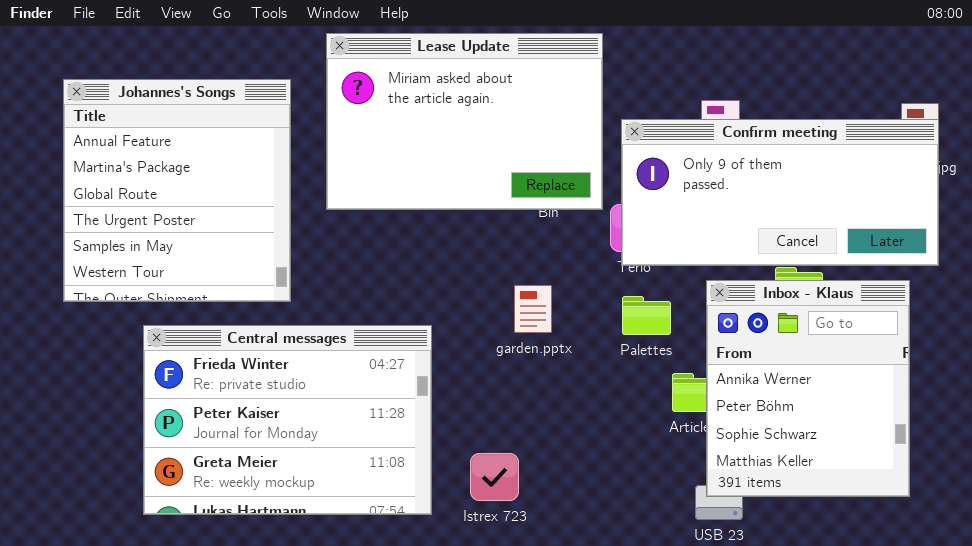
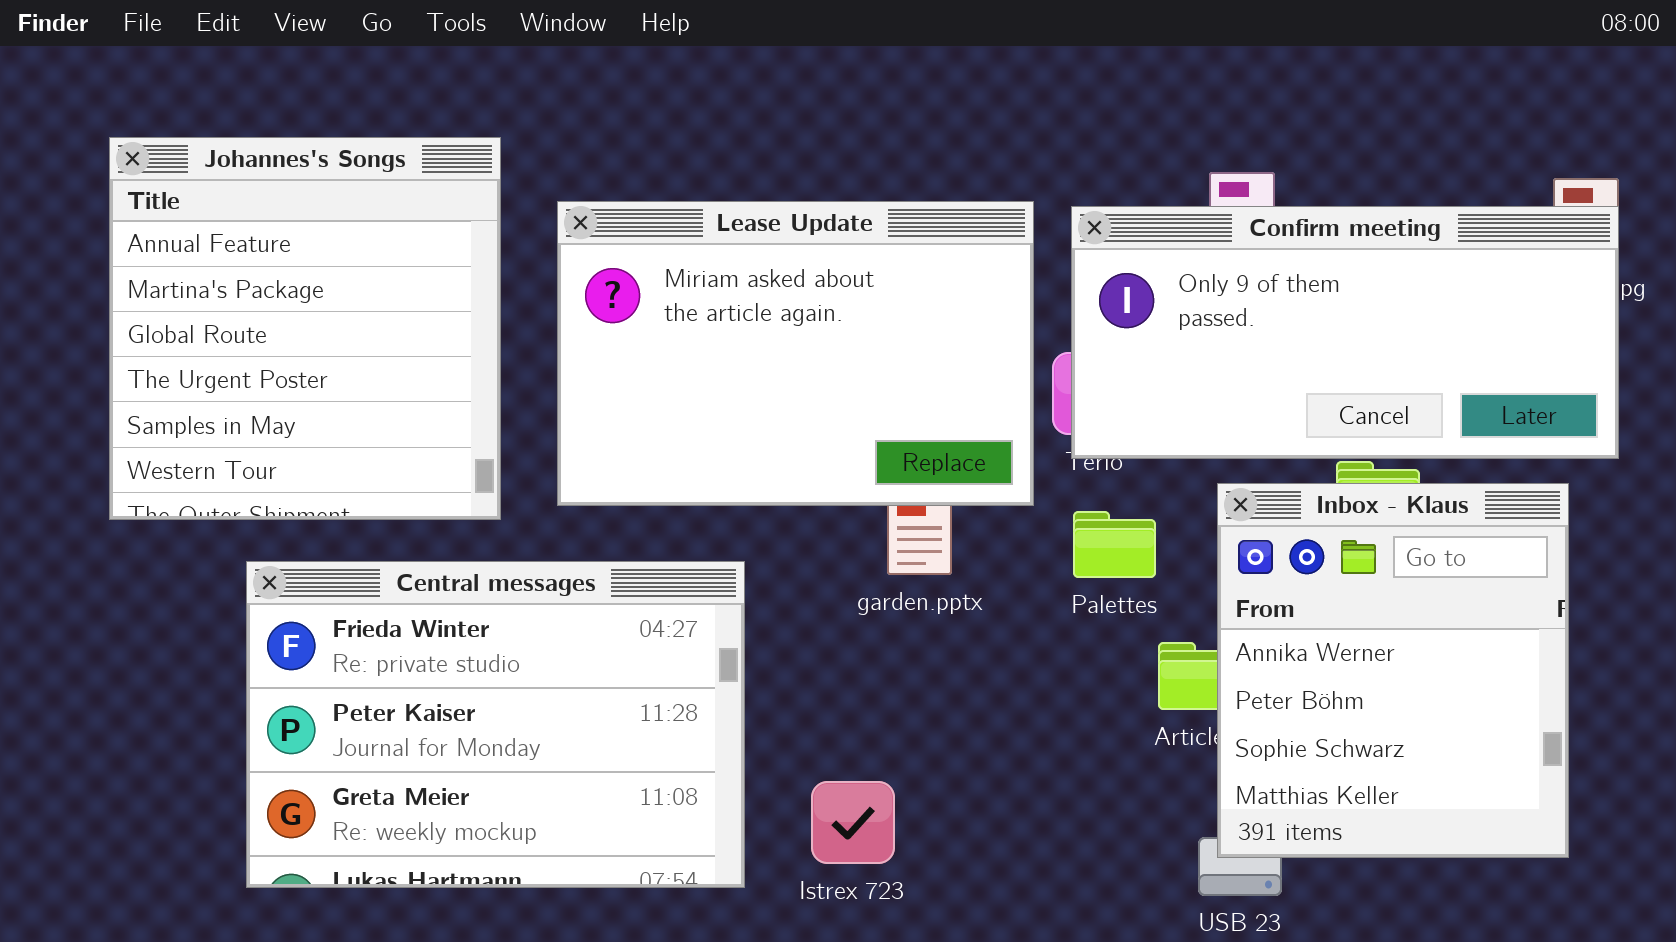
Lease Update: [326,33,603,210] -> [557,201,1034,506], moved

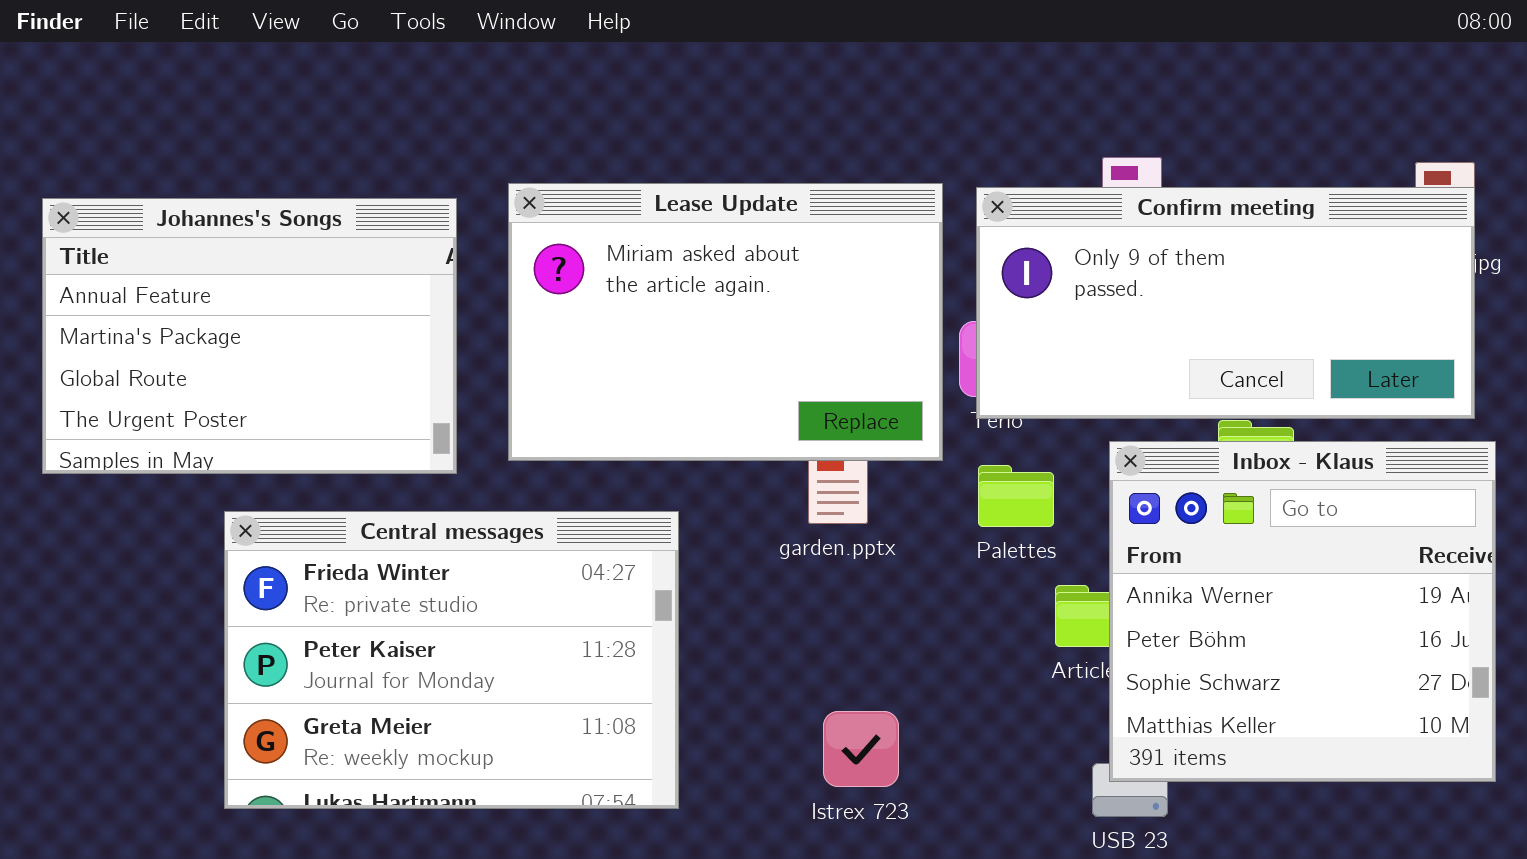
Johannes's Songs: [109,137,501,520] -> [42,198,457,474], resized
Inbox - Klaus: [1217,483,1569,858] -> [1109,441,1496,782], resized
Istrex 723: [811,781,895,864] -> [823,711,899,787], moved

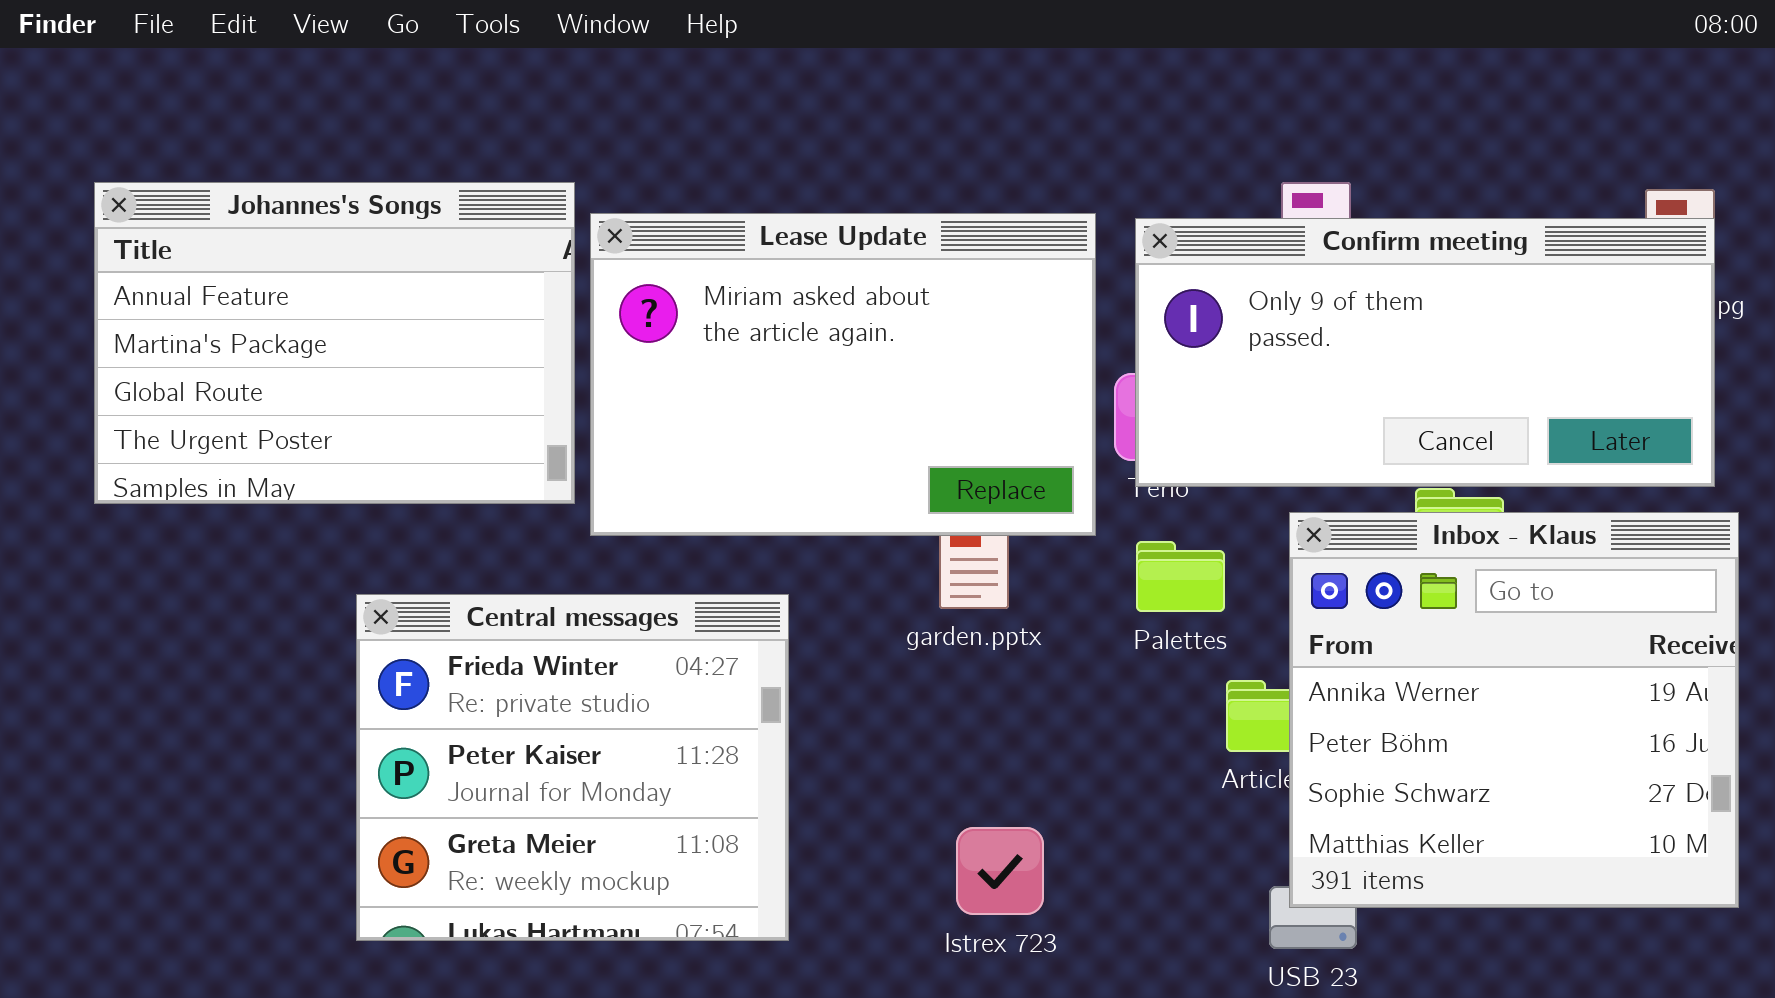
Johannes's Songs: [42,198,457,474] -> [94,182,575,504], moved
Central messages: [224,511,679,809] -> [356,594,789,941], resized

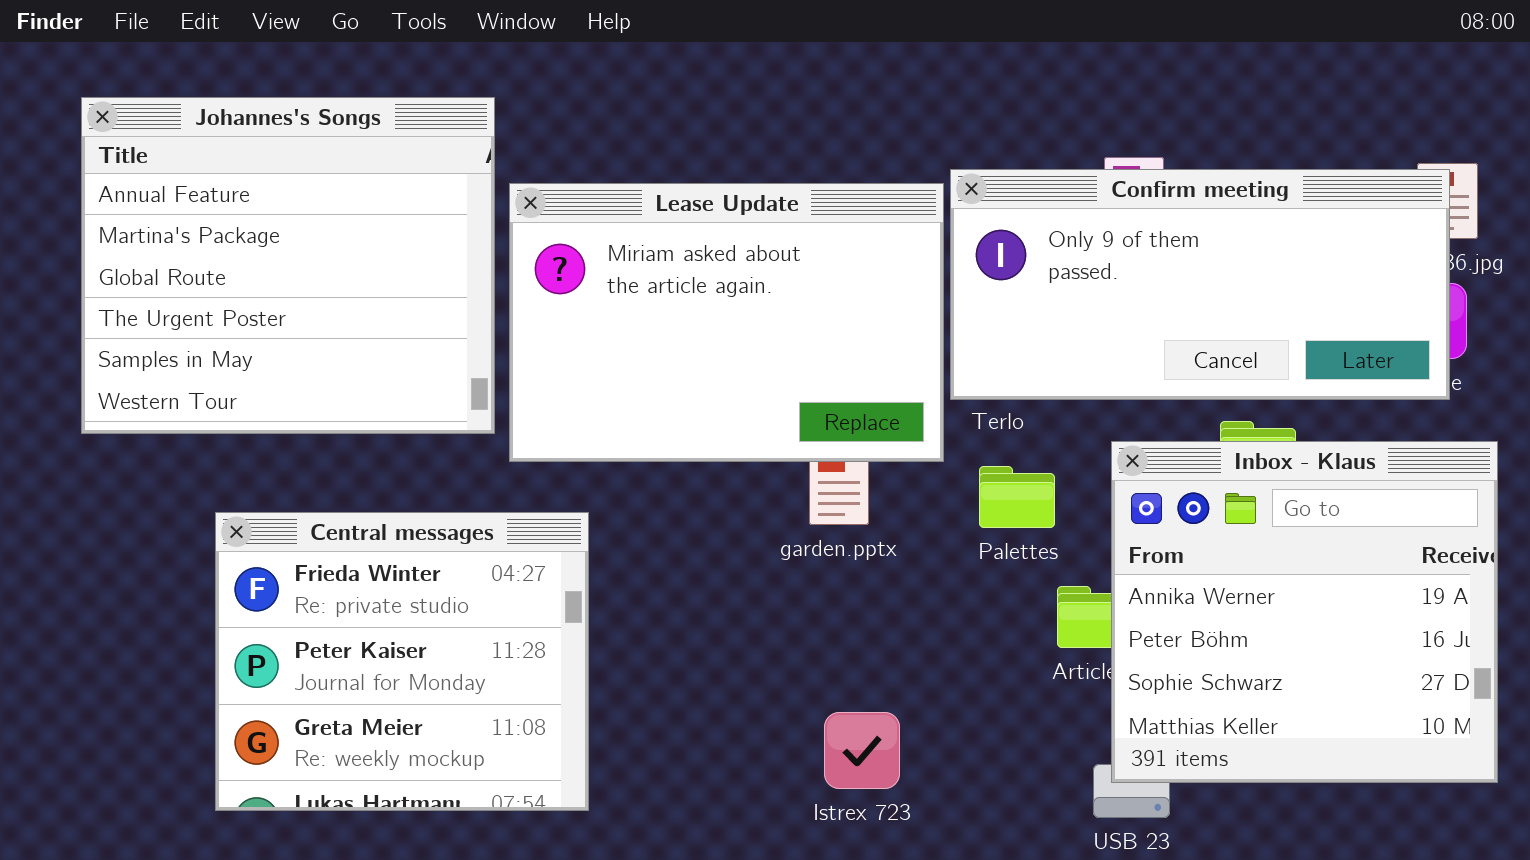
Johannes's Songs: [94,182,575,504] -> [81,97,495,434], resized
Confirm meeting: [1135,218,1715,487] -> [950,169,1450,400], moved
Central messages: [356,594,789,941] -> [215,512,589,811], moved

